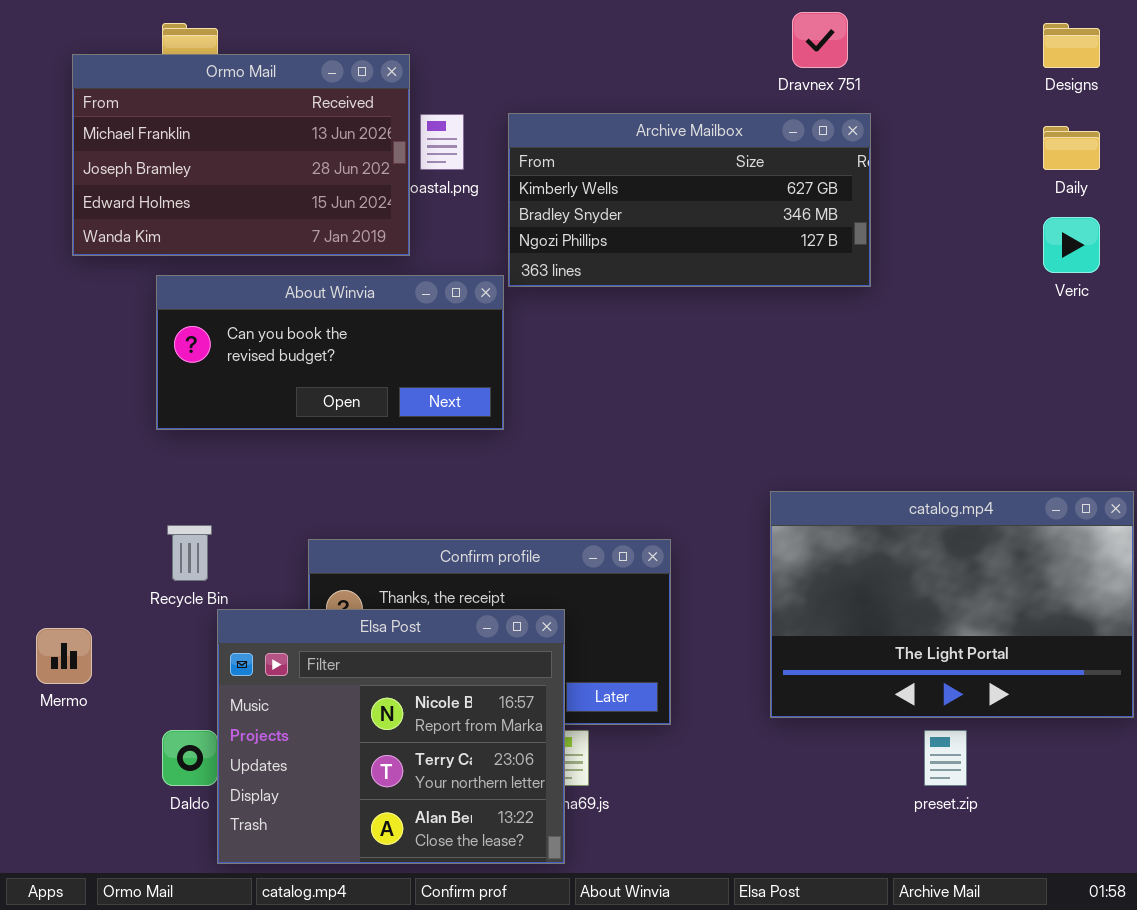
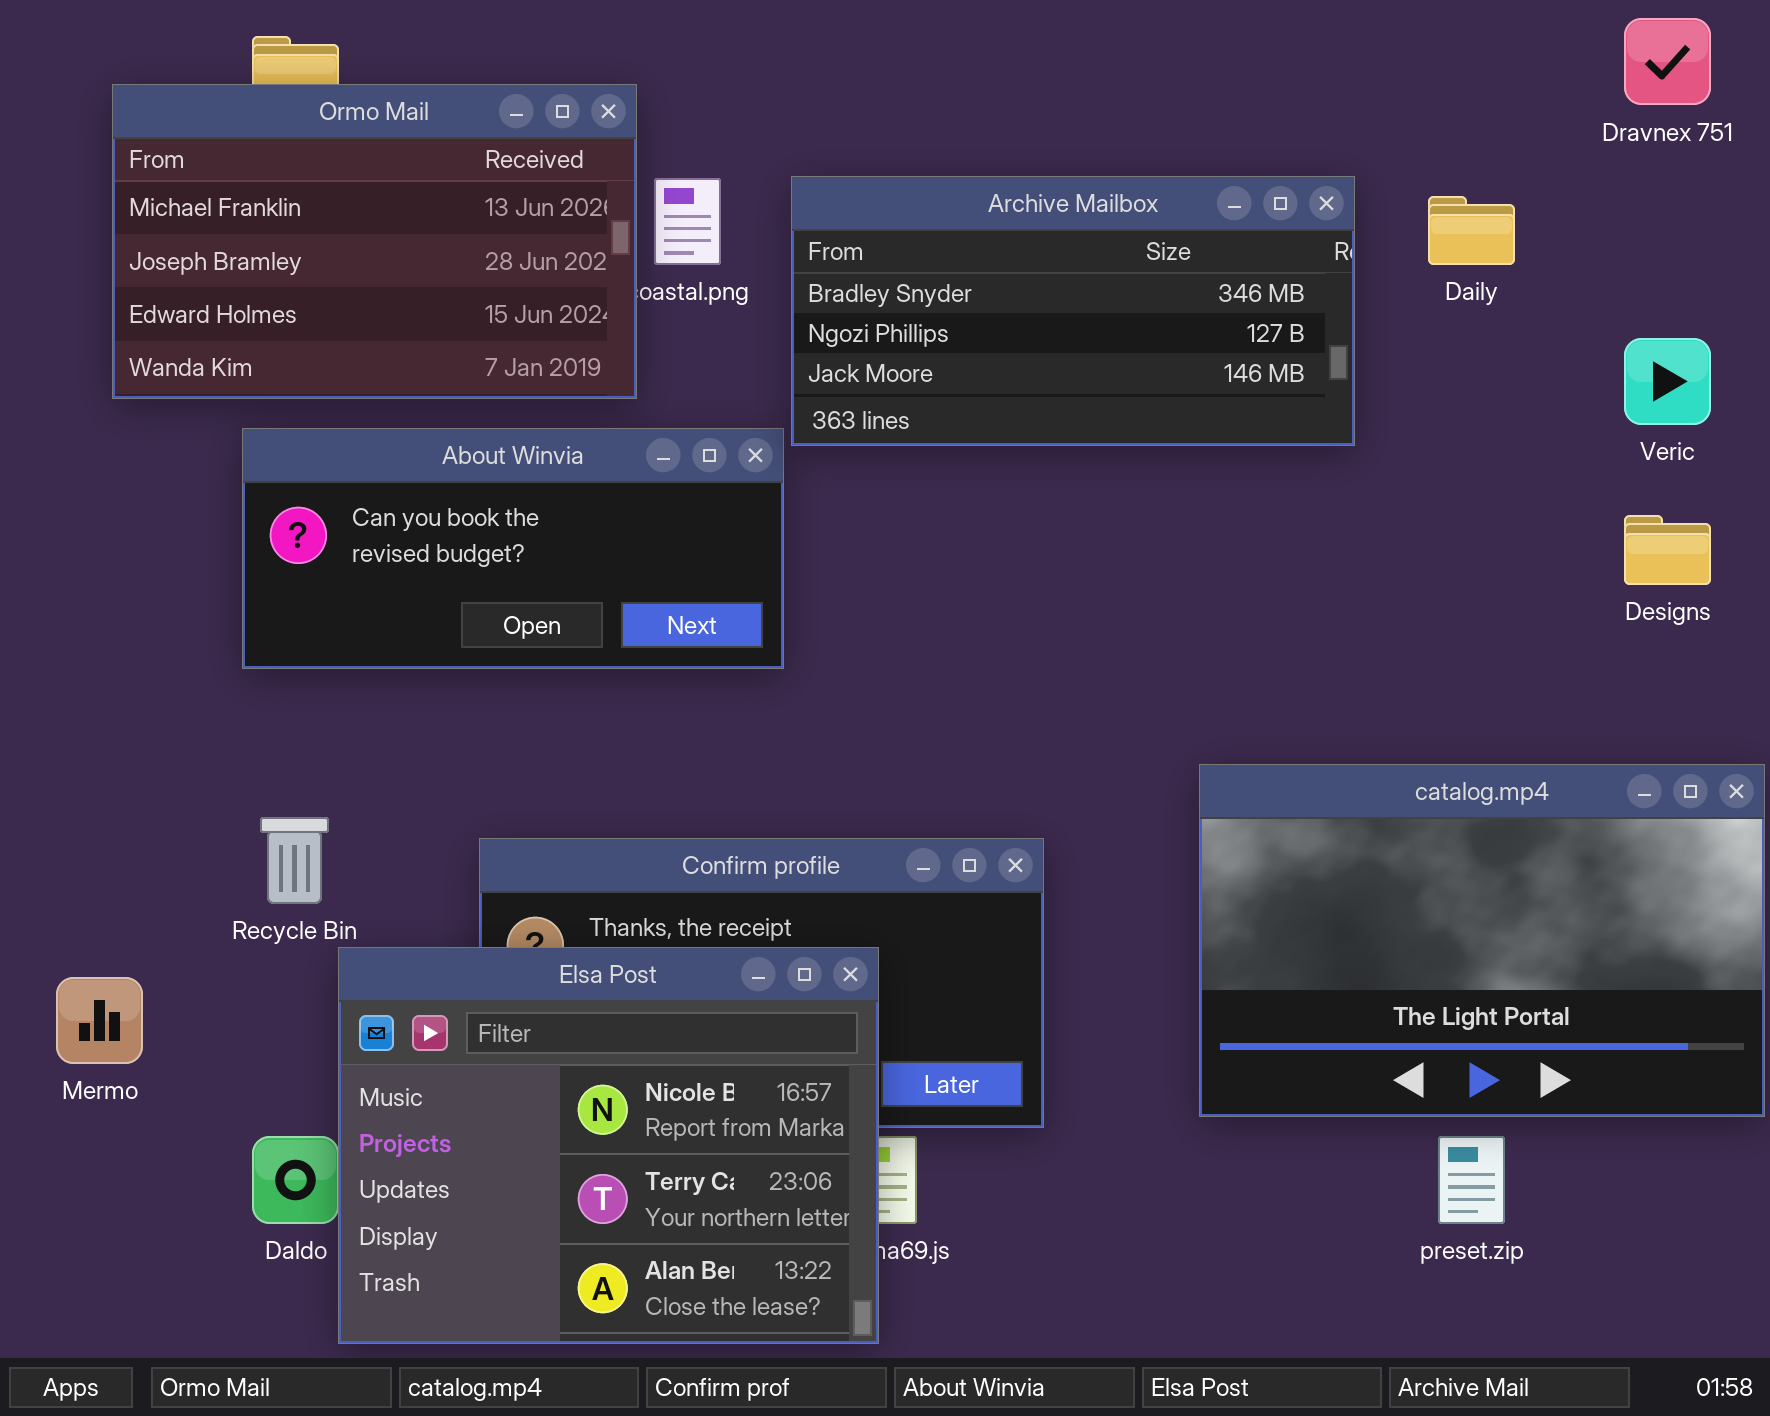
Dravnex 751: [792,12,848,68] -> [1624,18,1711,105], moved
Designs: [1043,23,1100,68] -> [1624,515,1711,585], moved
Archive Mailbox: [508,113,871,287] -> [791,176,1355,446], scrolled down 1 row
Daily: [1043,126,1100,170] -> [1428,196,1515,265], moved

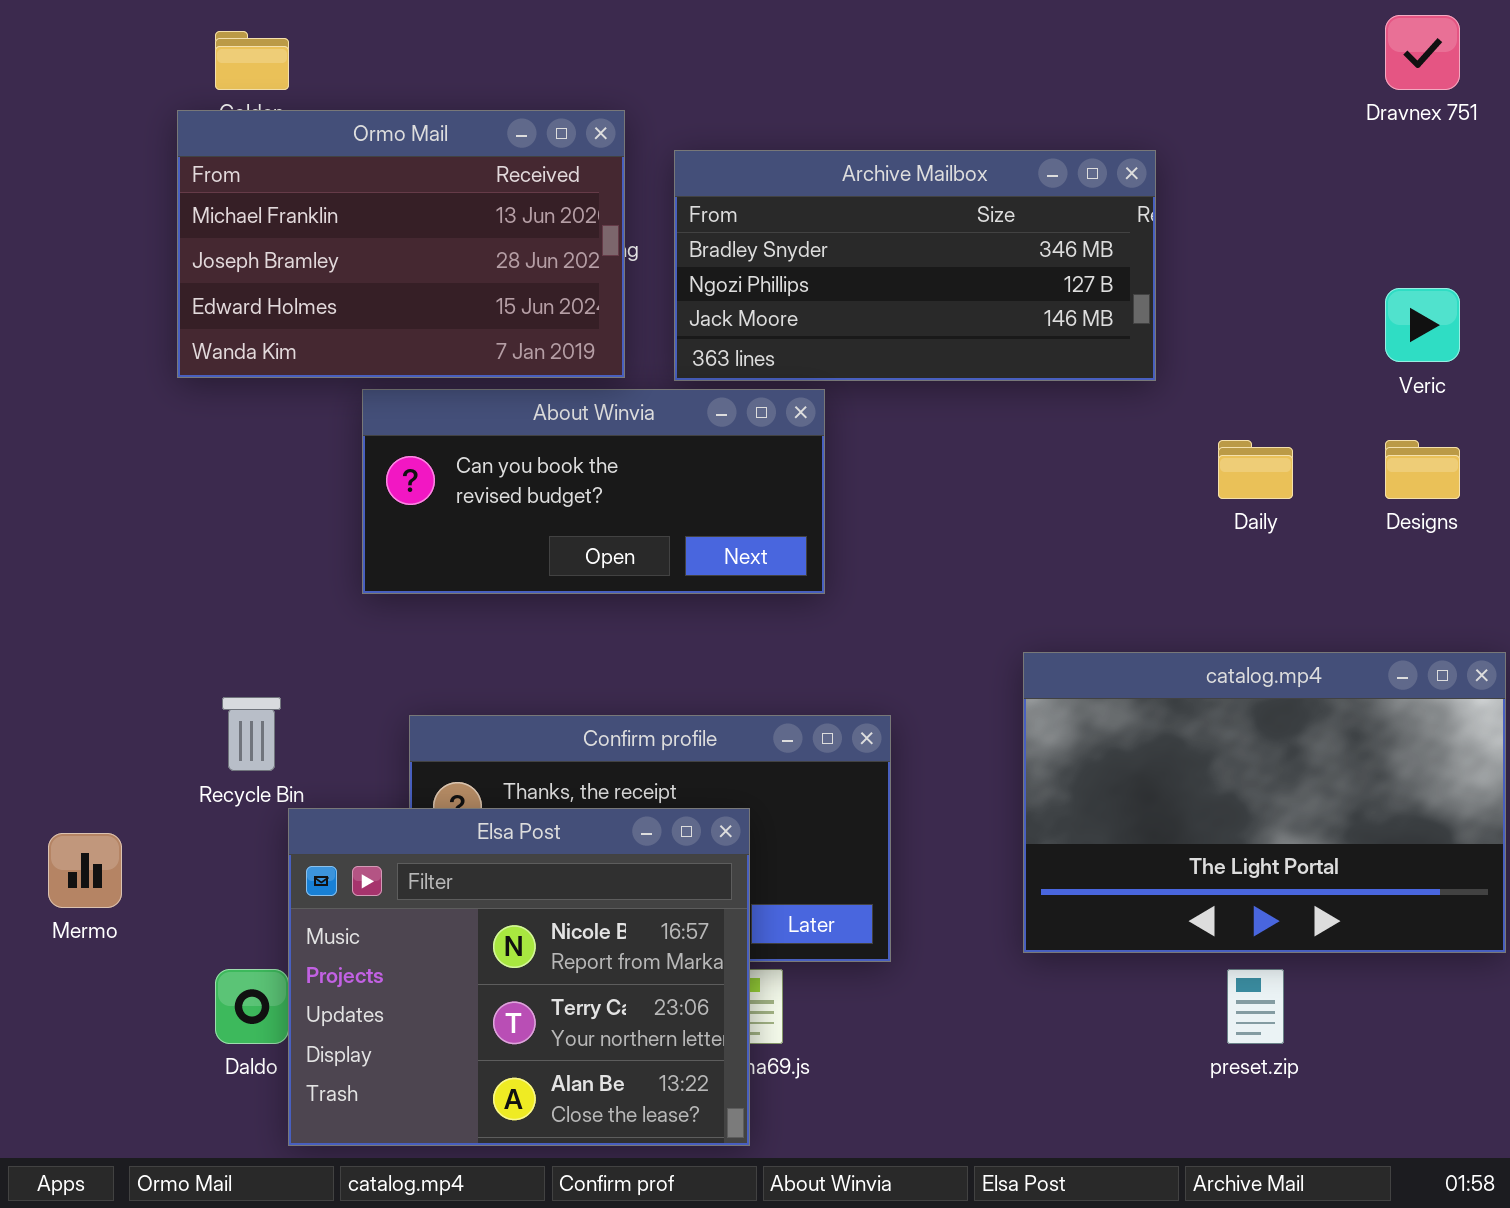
Ormo Mail: [112,84,637,399] -> [177,110,625,378], moved
Daily: [1428,196,1515,265] -> [1218,440,1293,499], moved
About Winvia: [242,428,784,669] -> [362,389,825,594], moved

